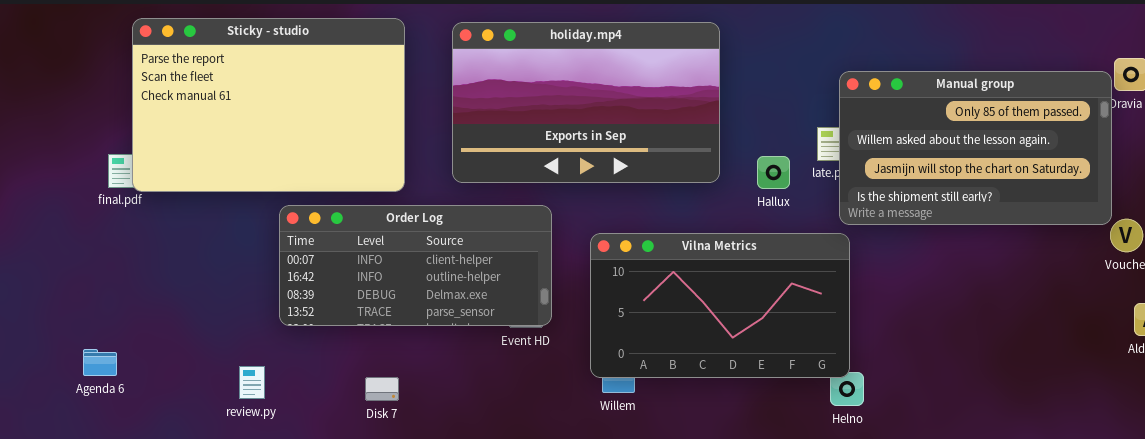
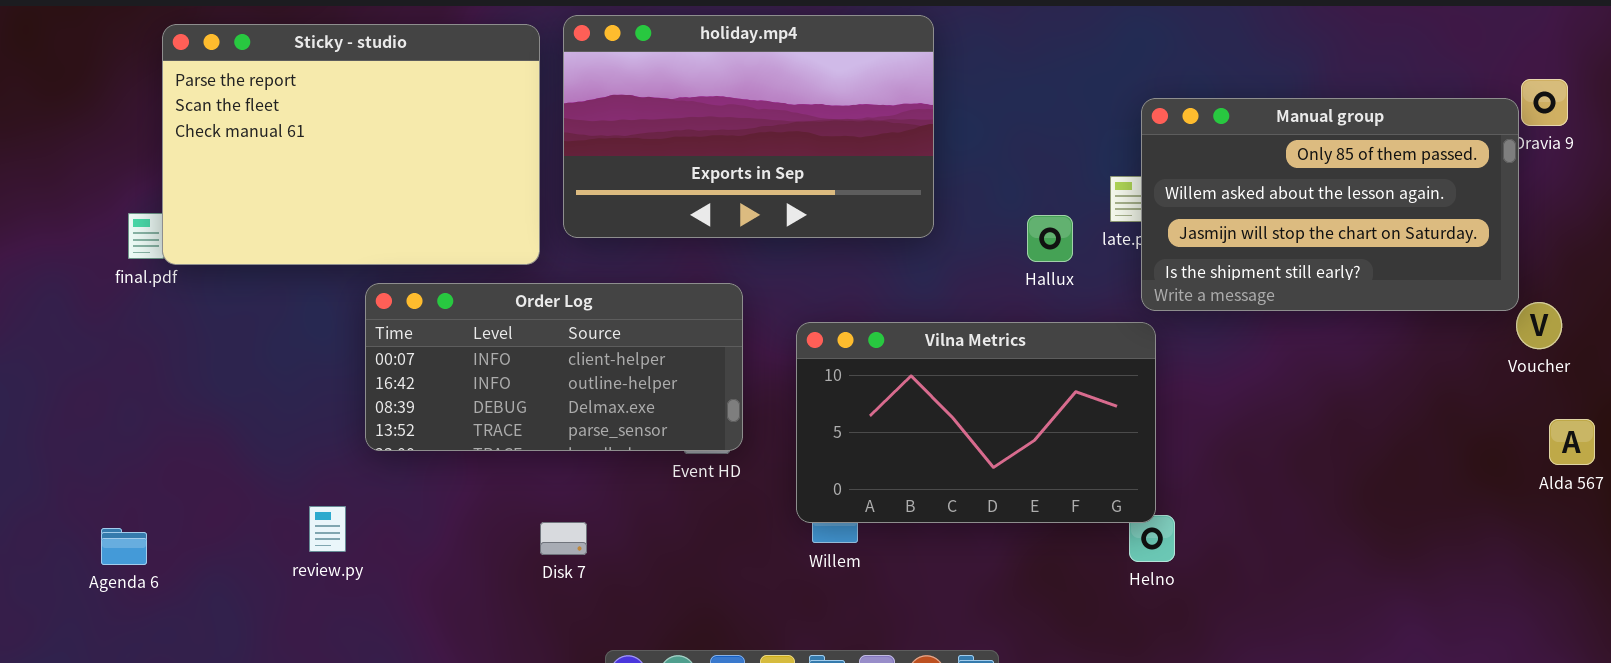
holiday.mp4: [452,22,720,183] -> [563,15,934,238], moved
Agenda 6: [83,349,117,376] -> [101,528,147,565], moved
Disk 7: [365,377,399,401] -> [540,522,587,555], moved

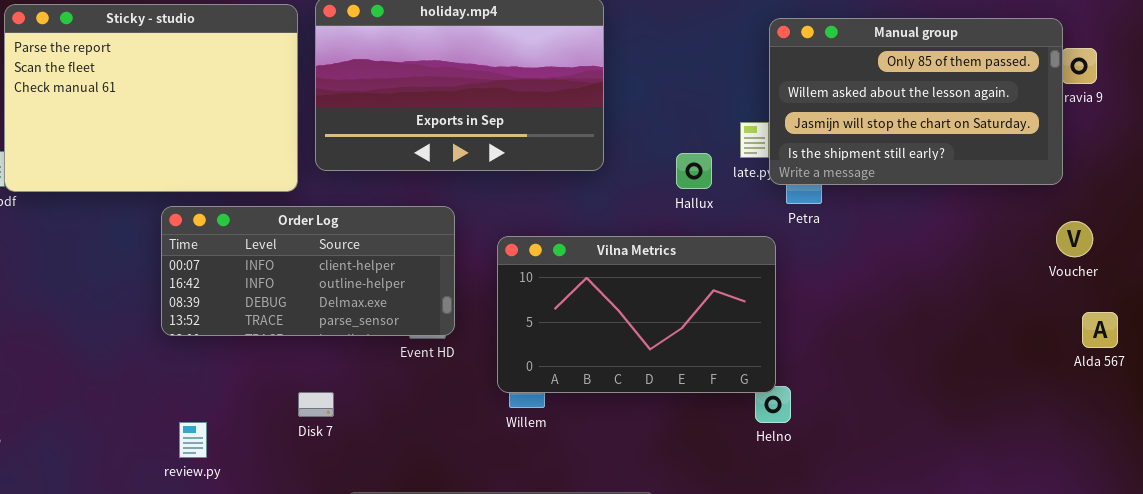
Manual group: [1141,98,1519,311] -> [769,18,1063,185], moved
review.py: [309,506,346,552] -> [179,422,207,458], moved

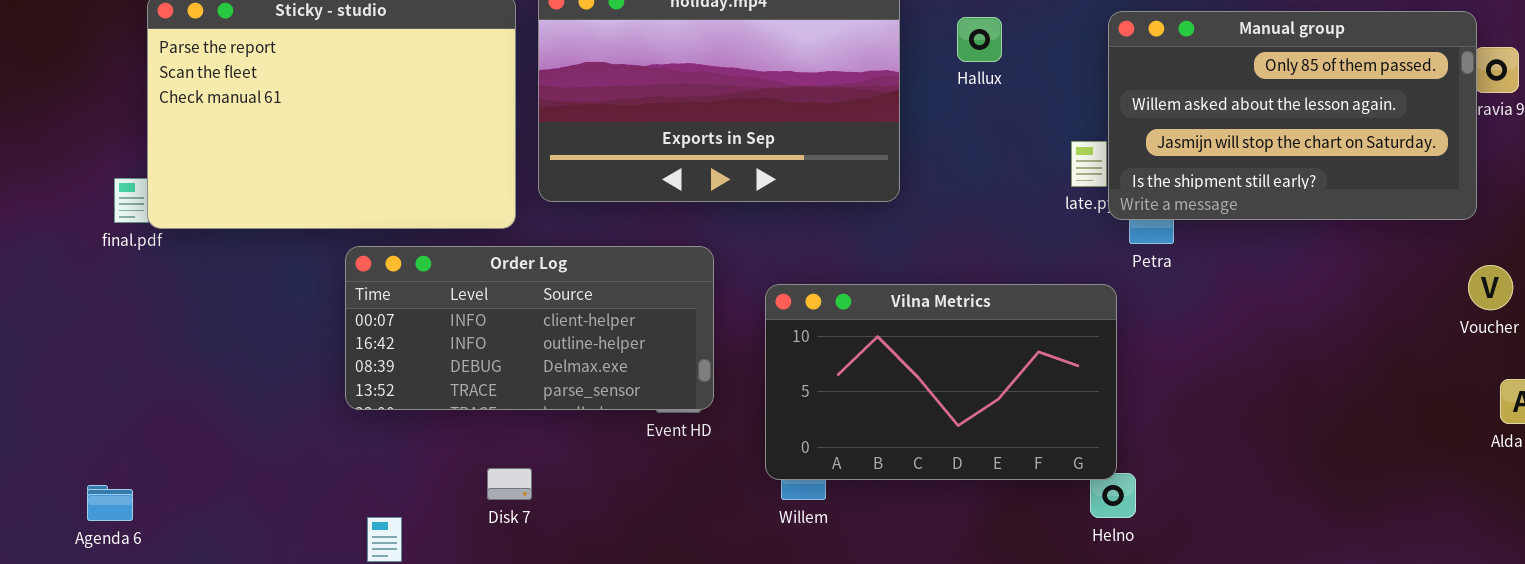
Hallux: [676,153,712,189] -> [957,17,1002,62], moved
Disk 7: [298,392,334,417] -> [487,468,532,500], moved

